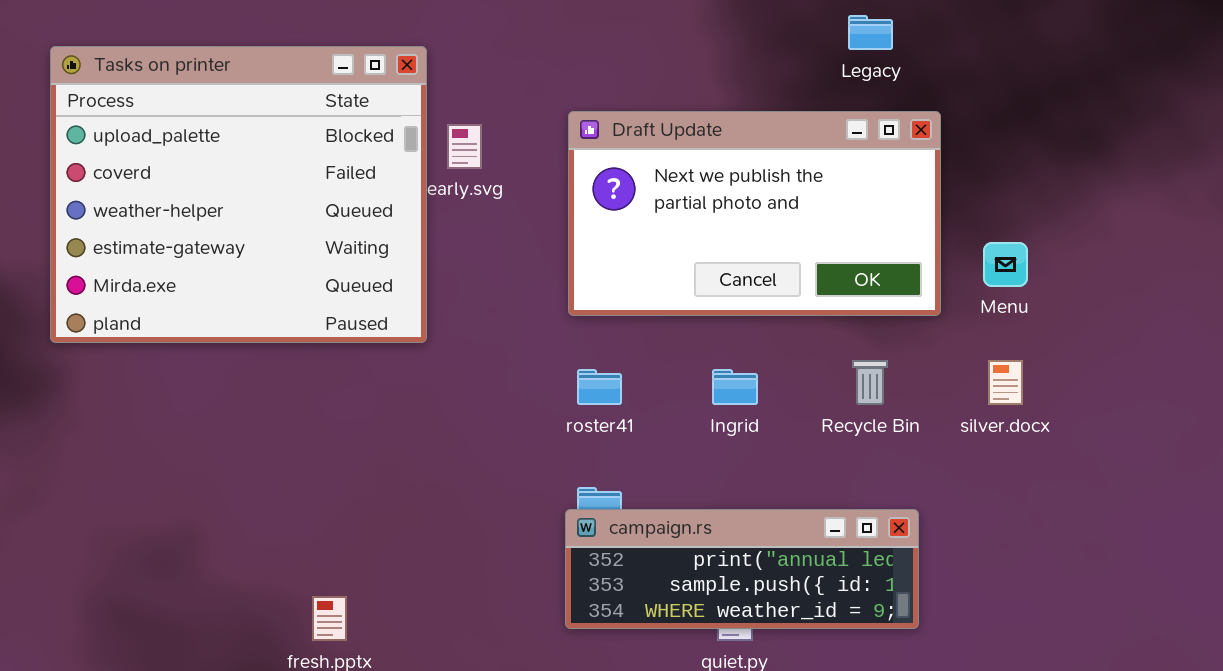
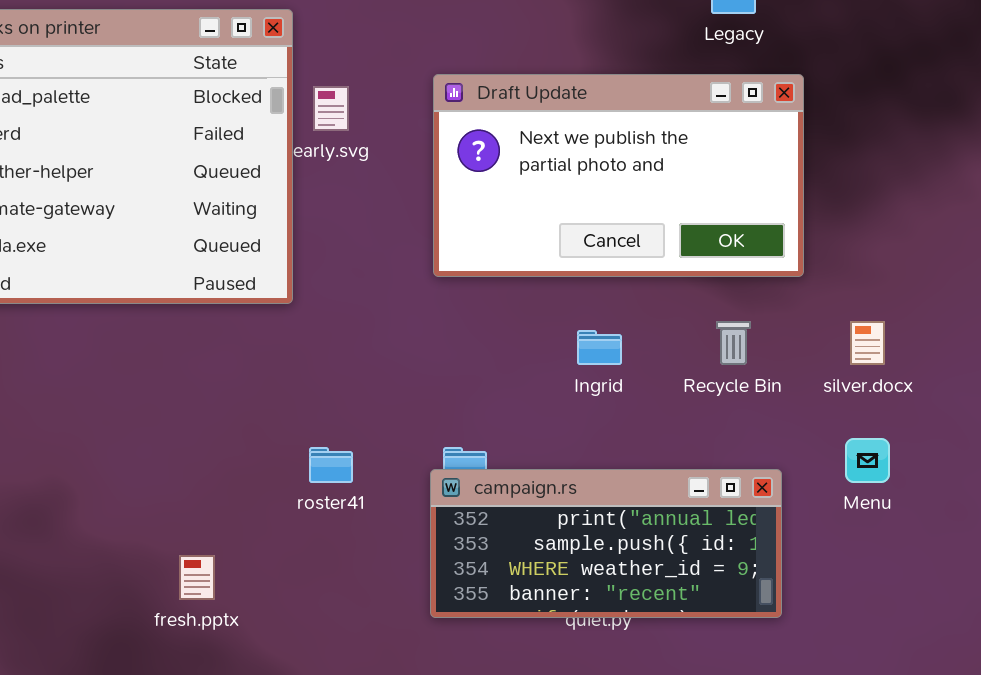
Menu: [983,242,1028,287] -> [845,438,890,483], moved
roster41: [577,369,622,405] -> [309,447,353,483], moved
campaign.rs: [565,509,919,629] -> [430,469,782,618], resized

